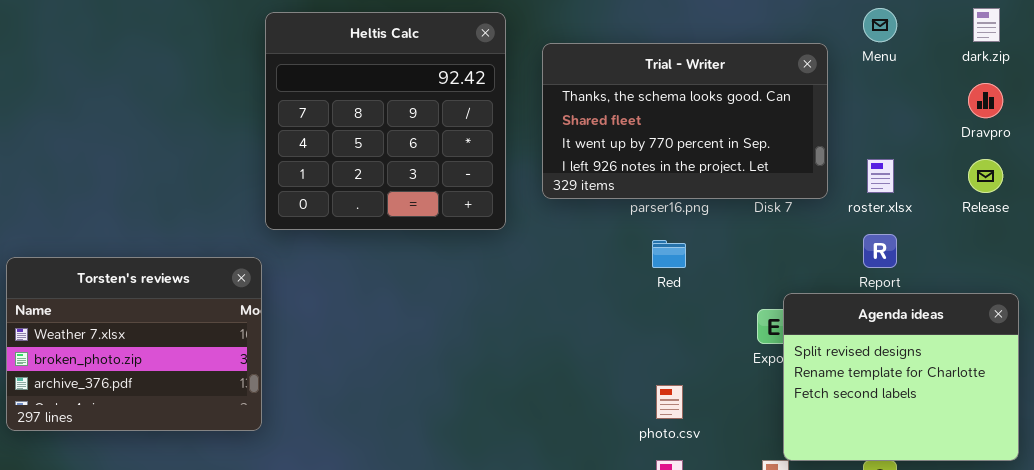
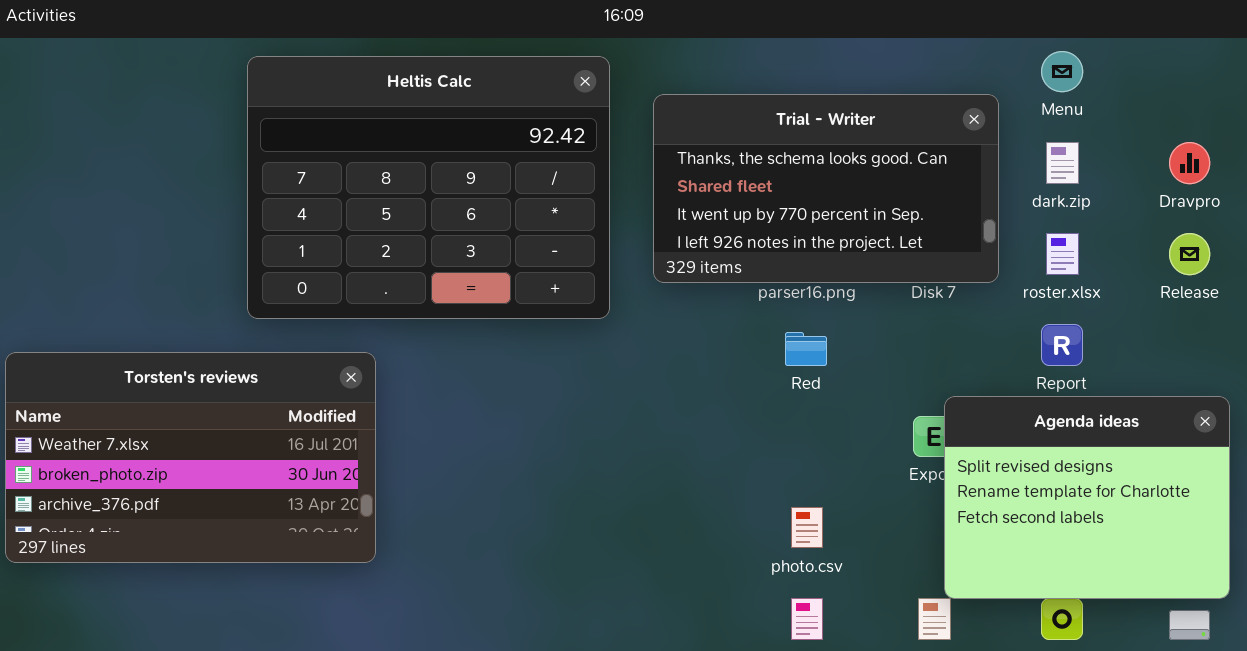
dark.zip: [973,8,1000,42] -> [1046,142,1079,184], moved
Heltis Calc: [265,12,506,230] -> [247,56,610,319], resized
Torsten's reviews: [6,257,262,431] -> [5,352,376,563], resized

